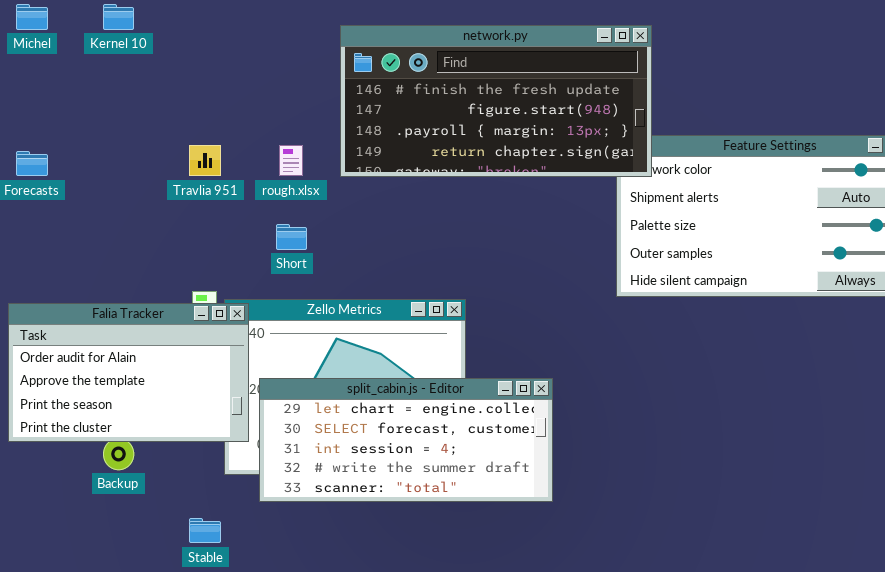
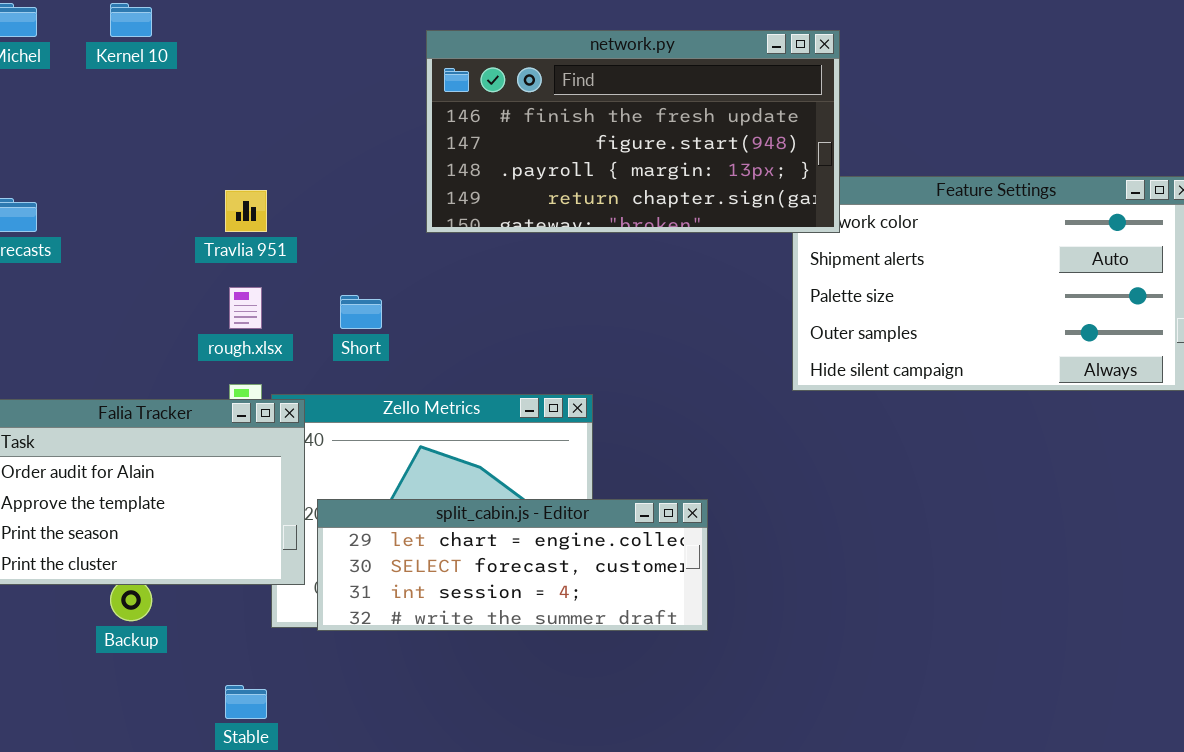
rough.xlsx: [279,145,303,176] -> [229,287,262,329], moved
split_cabin.js - Editor: [259,378,553,502] -> [317,499,708,631], resized

